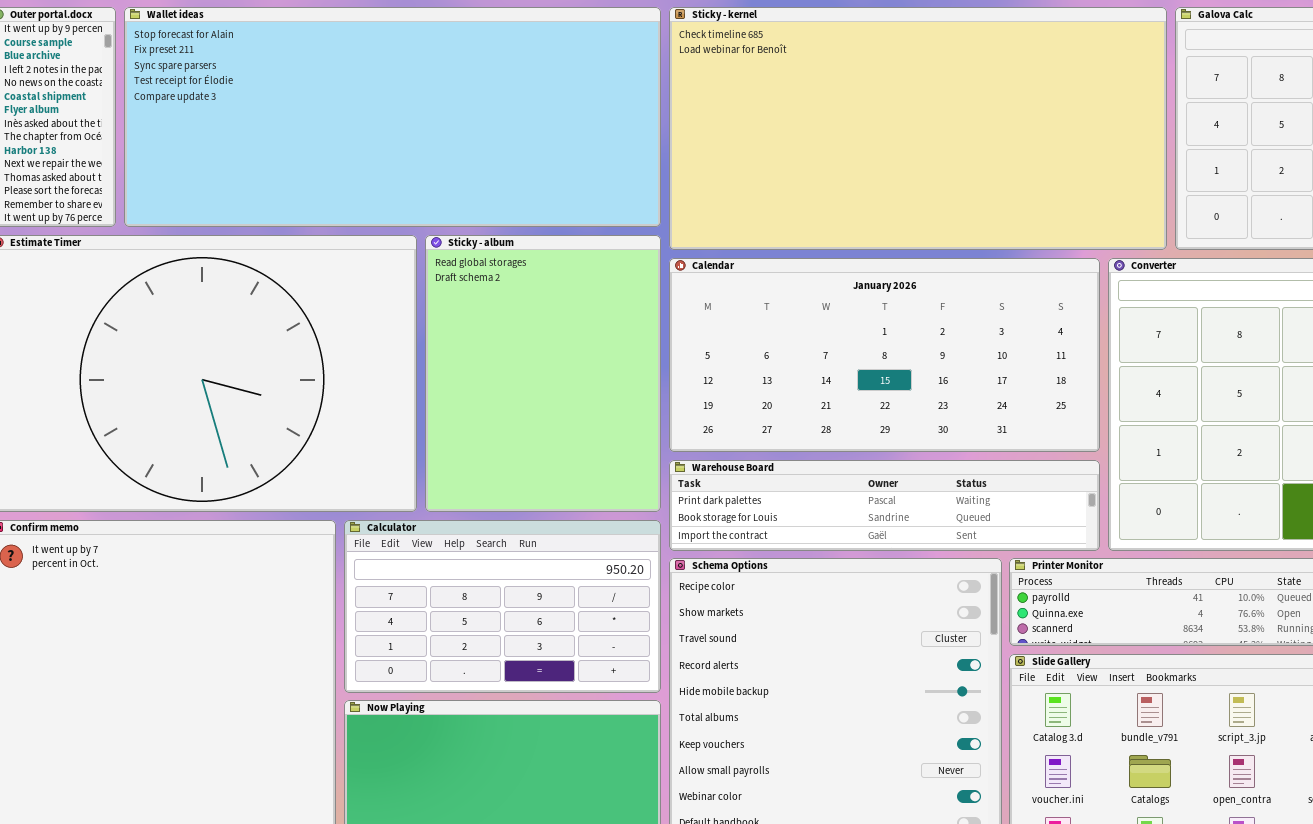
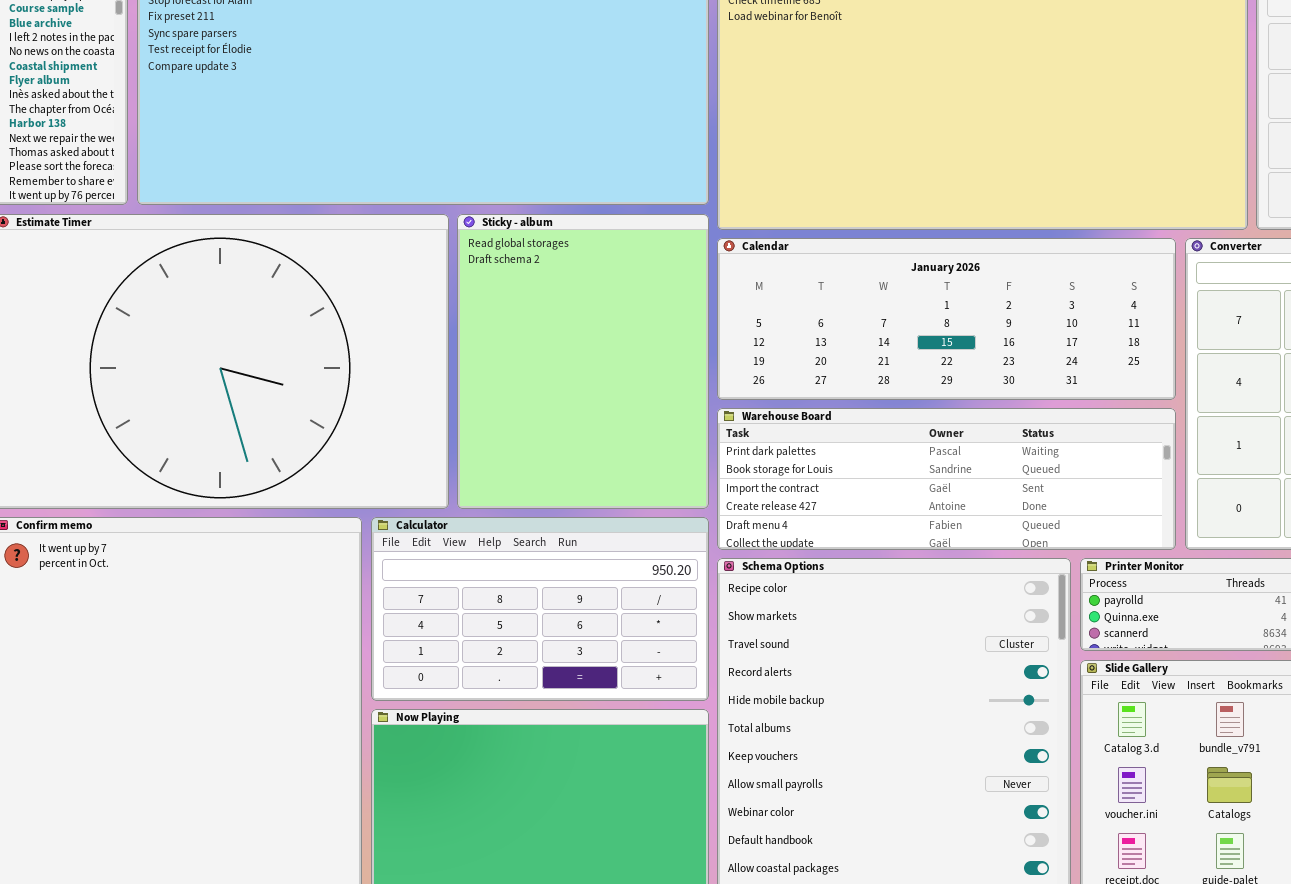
Calendar: [669,258,1100,452] -> [717,238,1176,400], resized
Warehouse Board: [669,460,1100,551] -> [717,408,1176,550], resized

